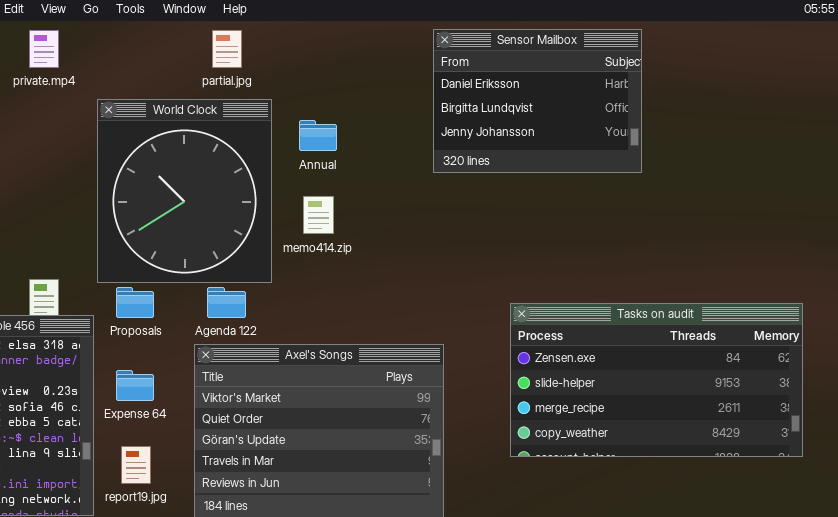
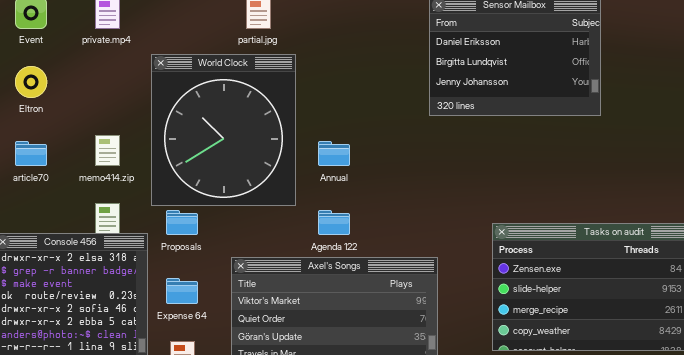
Annual: [299,120,337,151] -> [318,141,350,166], moved
memo414.zip: [303,196,334,234] -> [95,135,120,166], moved
Agenda 122: [207,287,246,318] -> [318,210,350,235], moved

